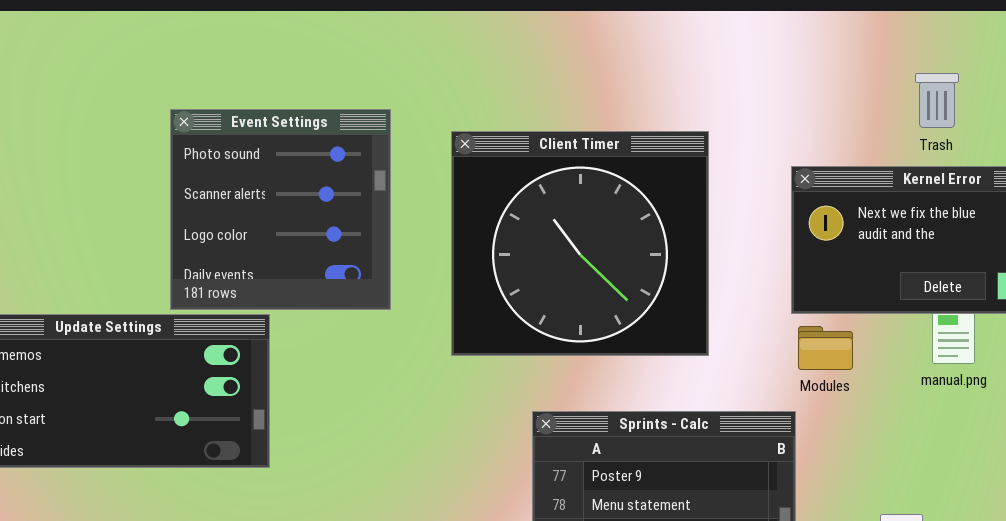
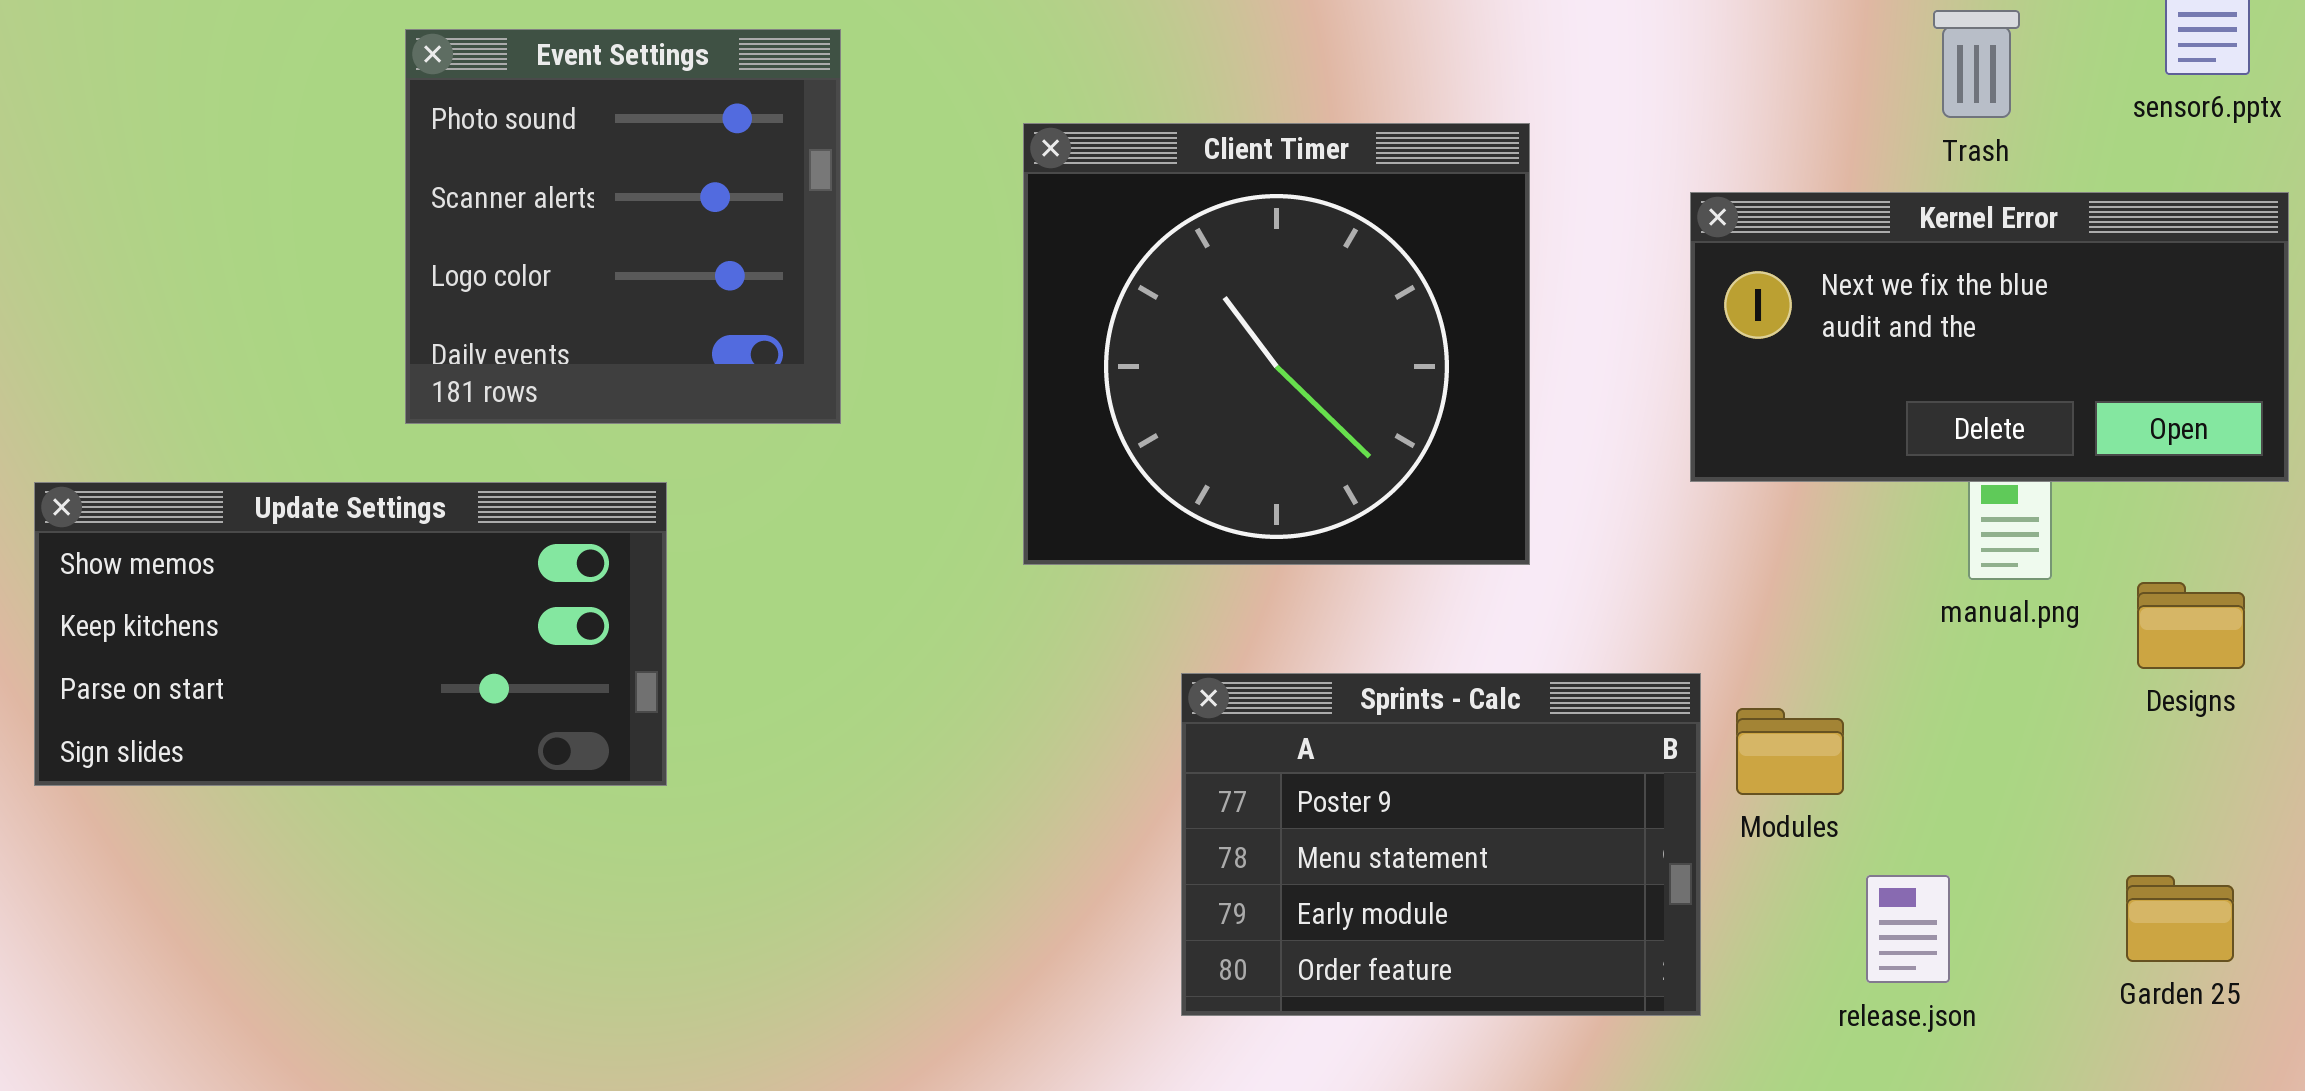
Event Settings: [170,109,391,310] -> [405,29,841,424], moved
Modules: [798,326,853,370] -> [1736,708,1844,795], moved

